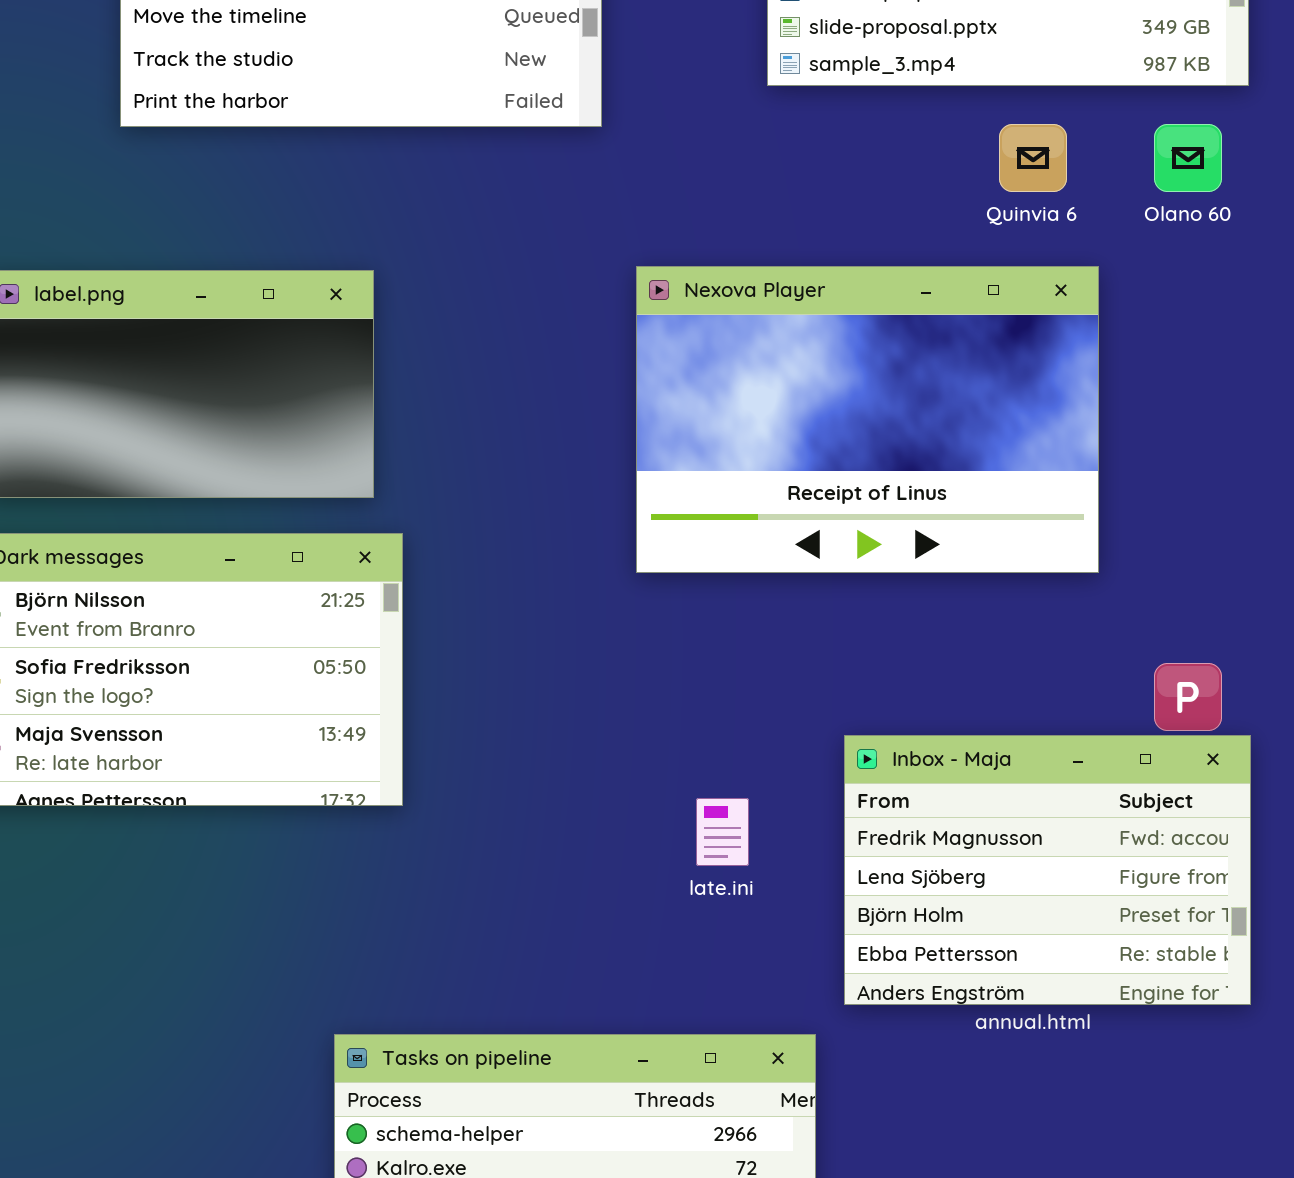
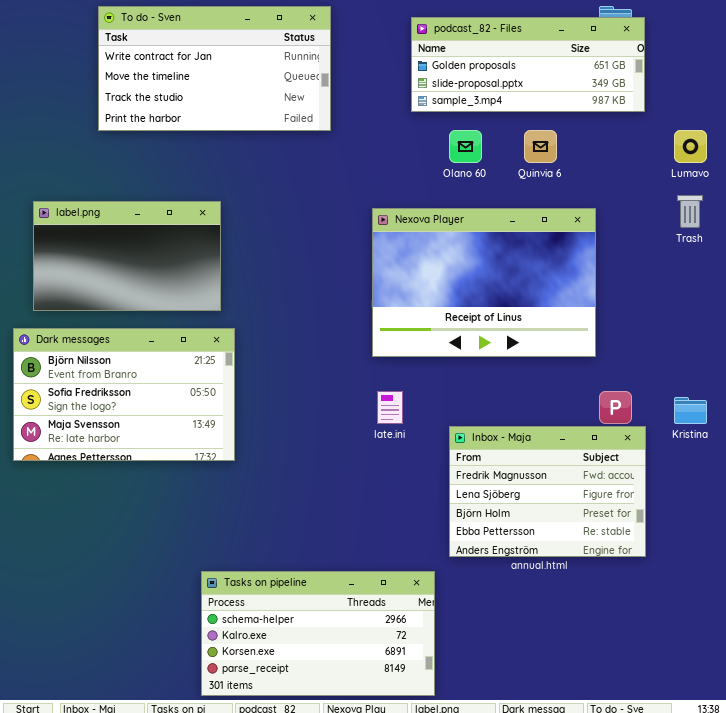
Olano 60: [1154,124,1222,192] -> [449,130,482,163], moved
Nexova Player: [636,266,1099,573] -> [372,208,596,357], moved
late.ini: [696,798,749,866] -> [377,391,403,424], moved

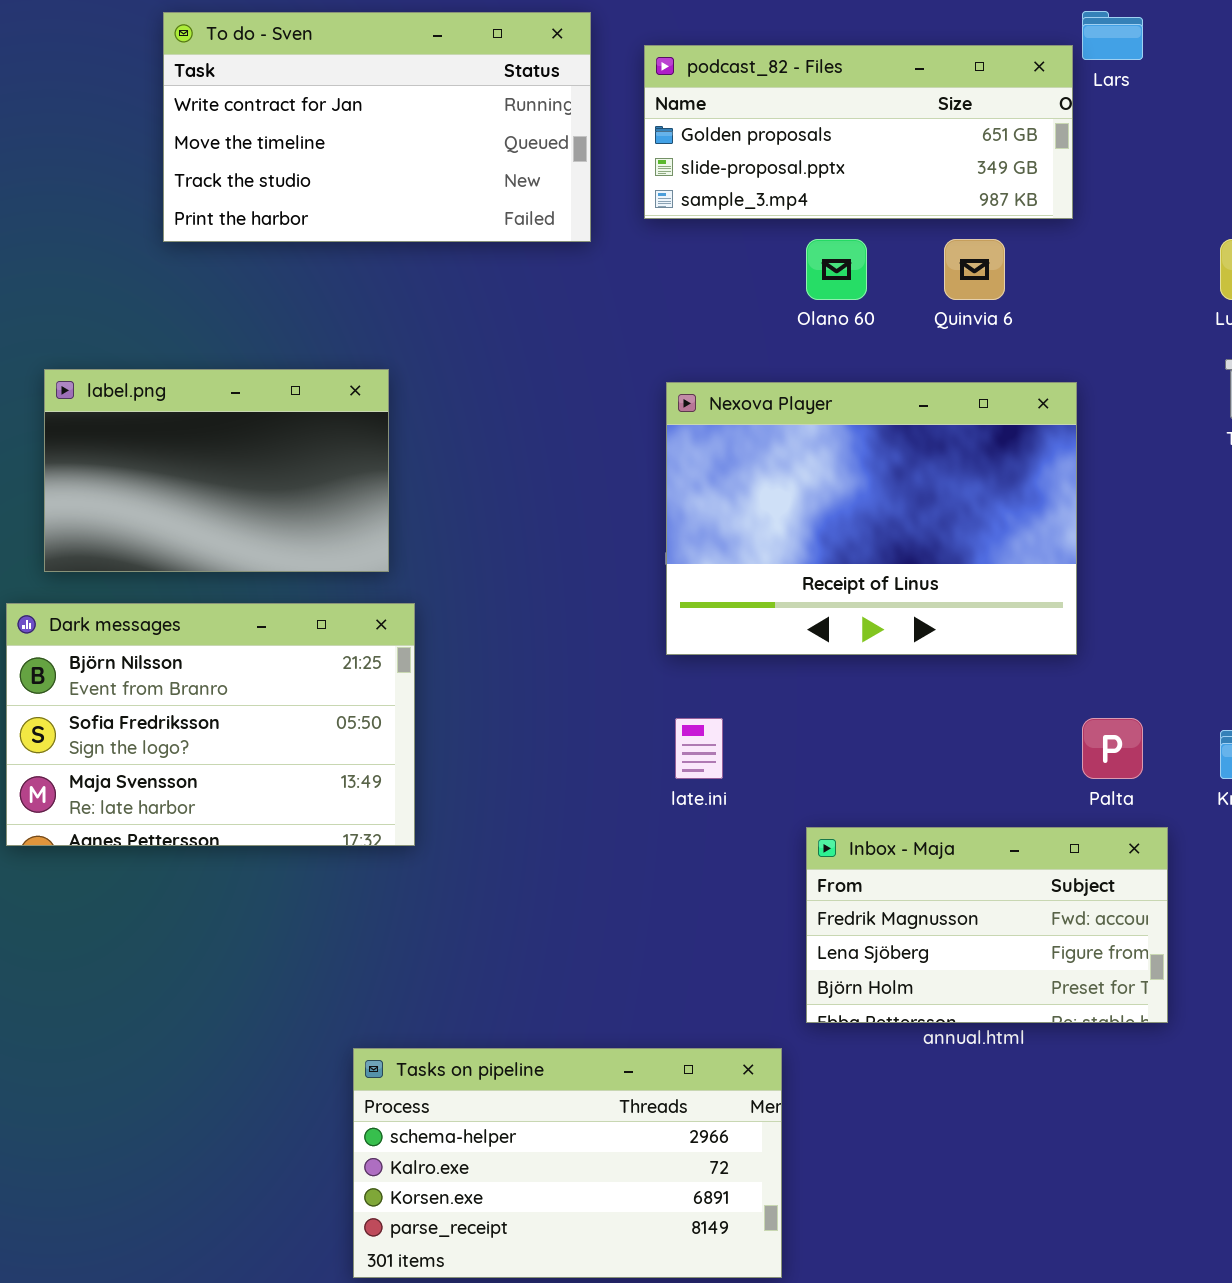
podcast_82 - Files: [411,17,645,112] -> [644,45,1073,219], moved
Inbox - Maja: [449,426,646,557] -> [806,827,1168,1023], resized

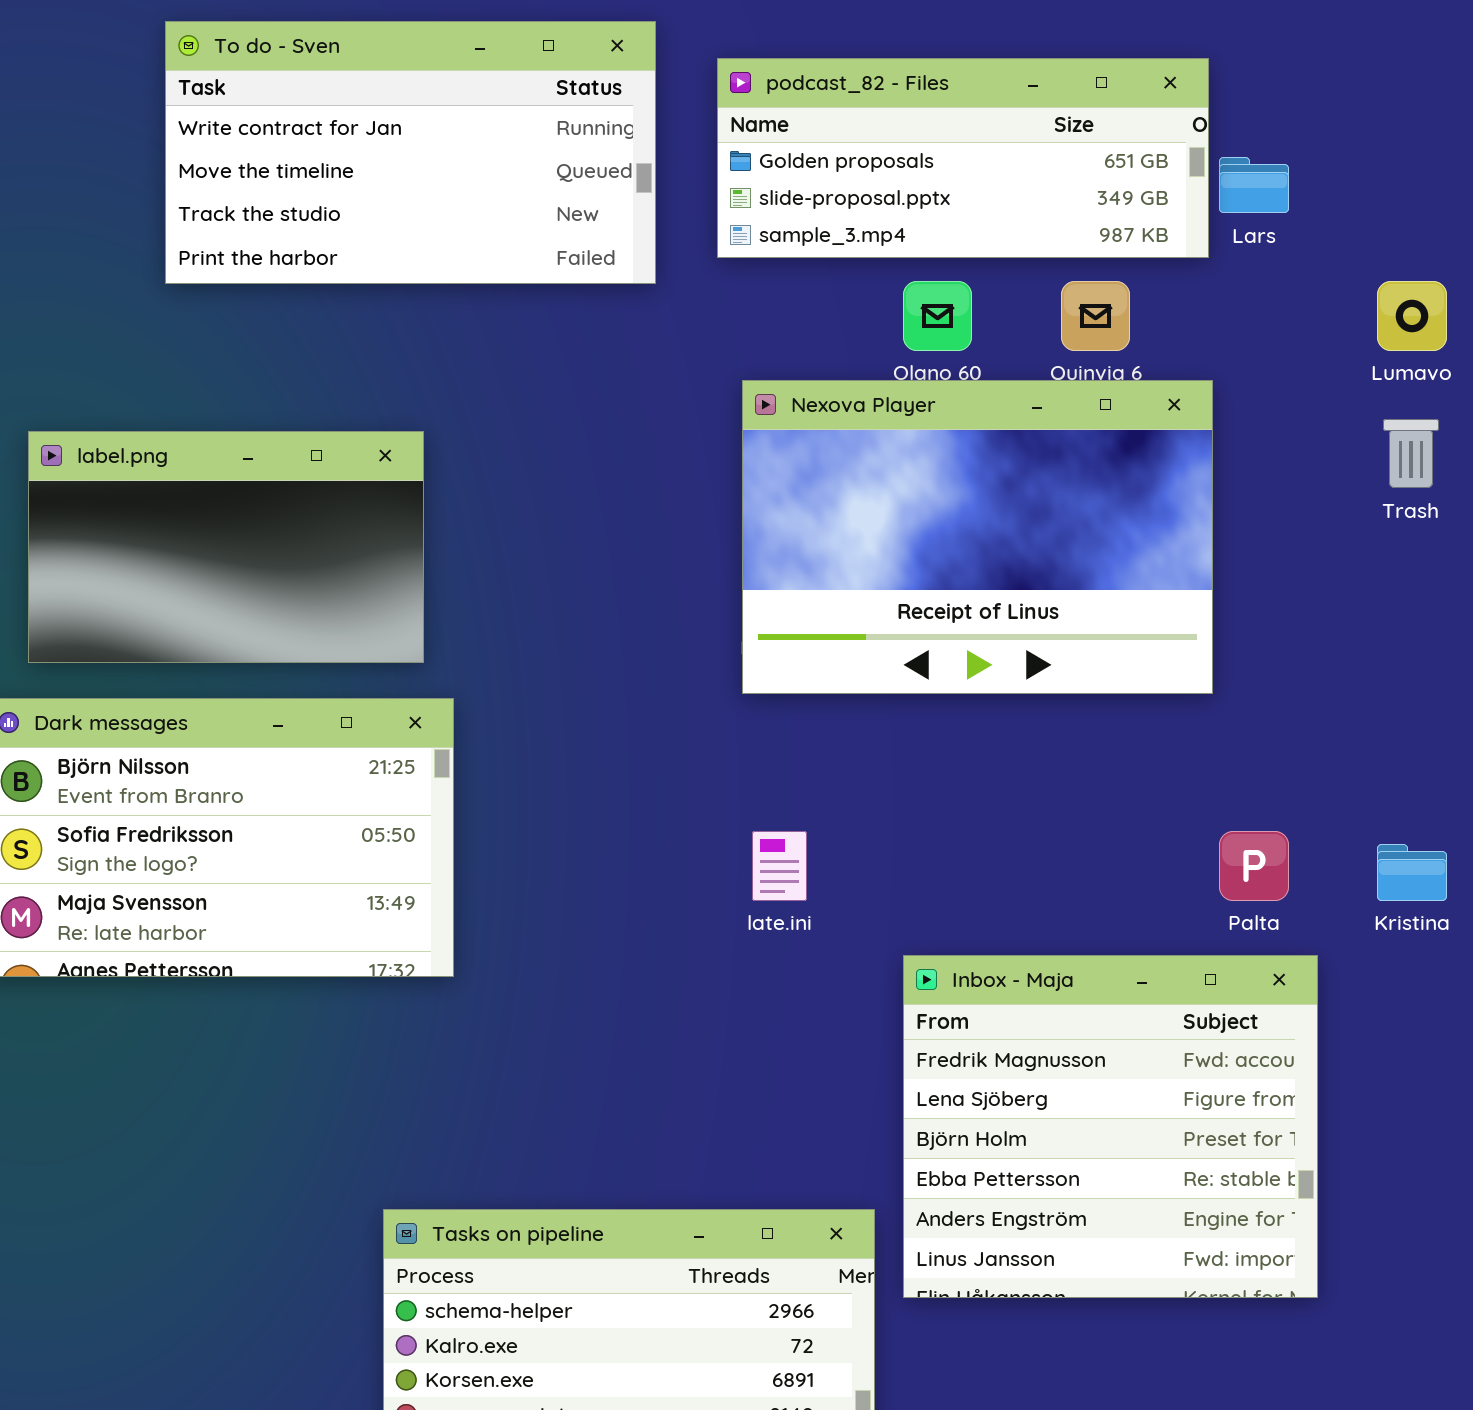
Lars: [1082,11,1143,60] -> [1219,157,1289,213], moved
Nexova Player: [666,382,1077,655] -> [742,380,1213,694], moved
Inbox - Maja: [806,827,1168,1023] -> [903,955,1318,1298], resized

